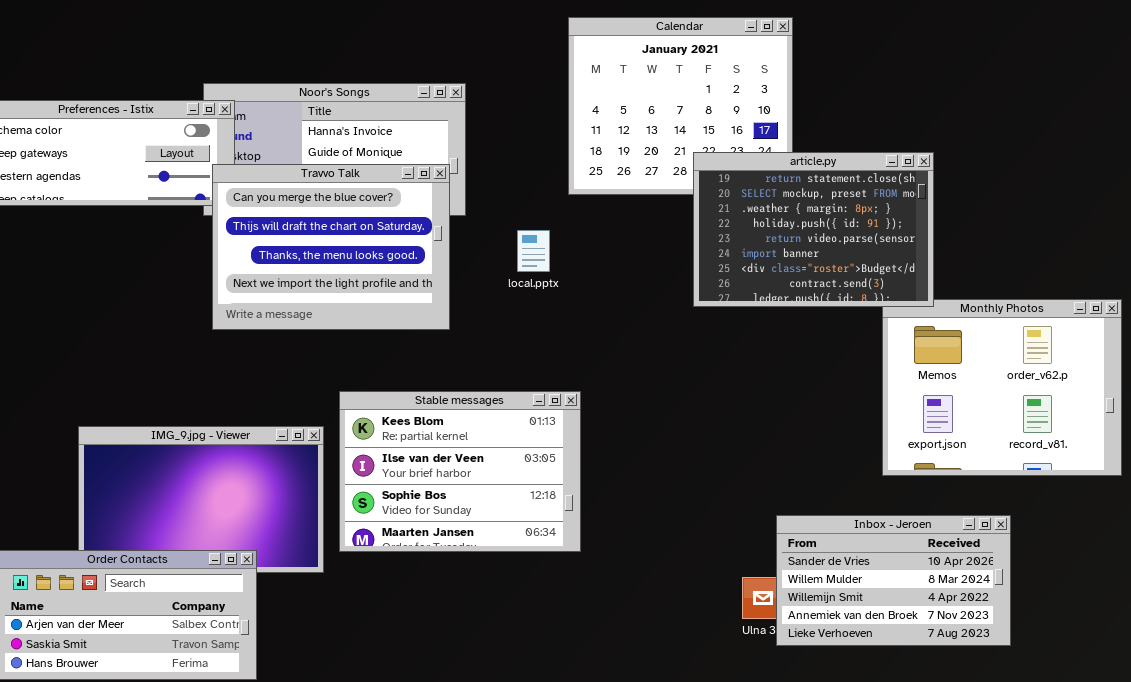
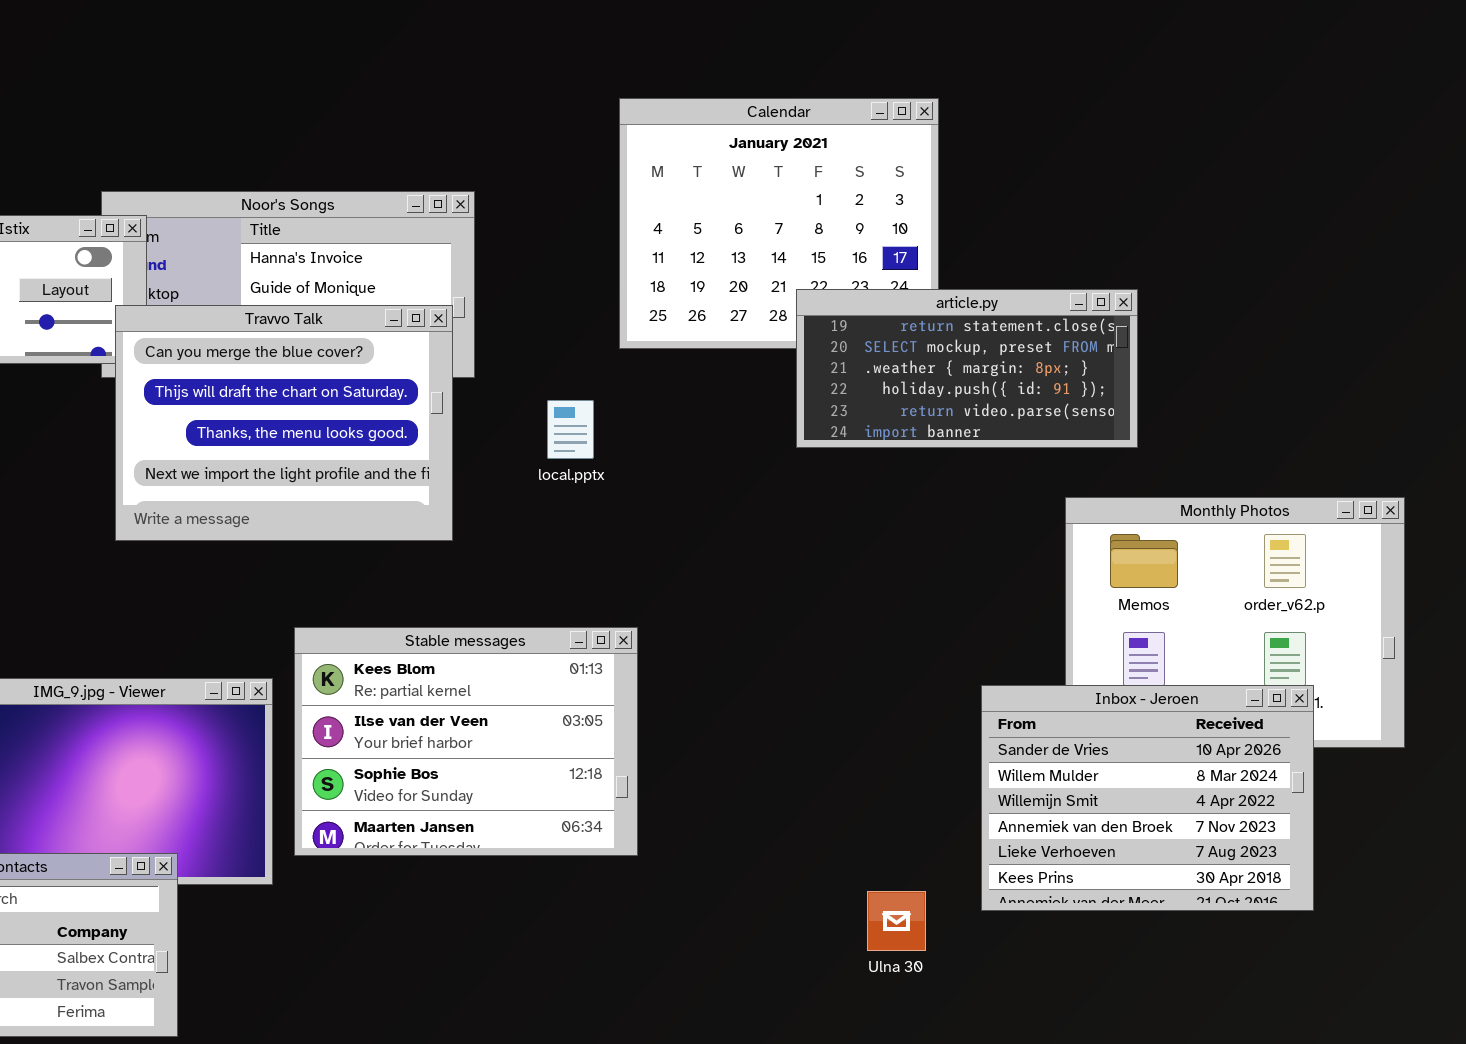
article.py: [693,152,934,307] -> [796,289,1138,448], resized
Inbox - Jeroen: [776,515,1011,646] -> [981,685,1314,911], moved, resized

